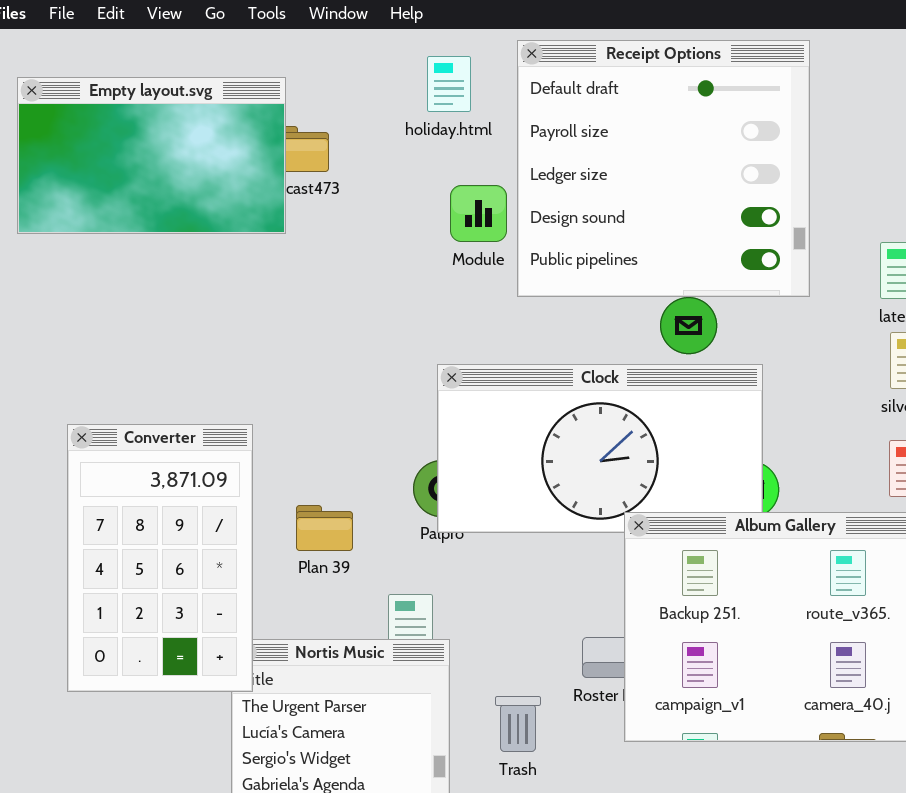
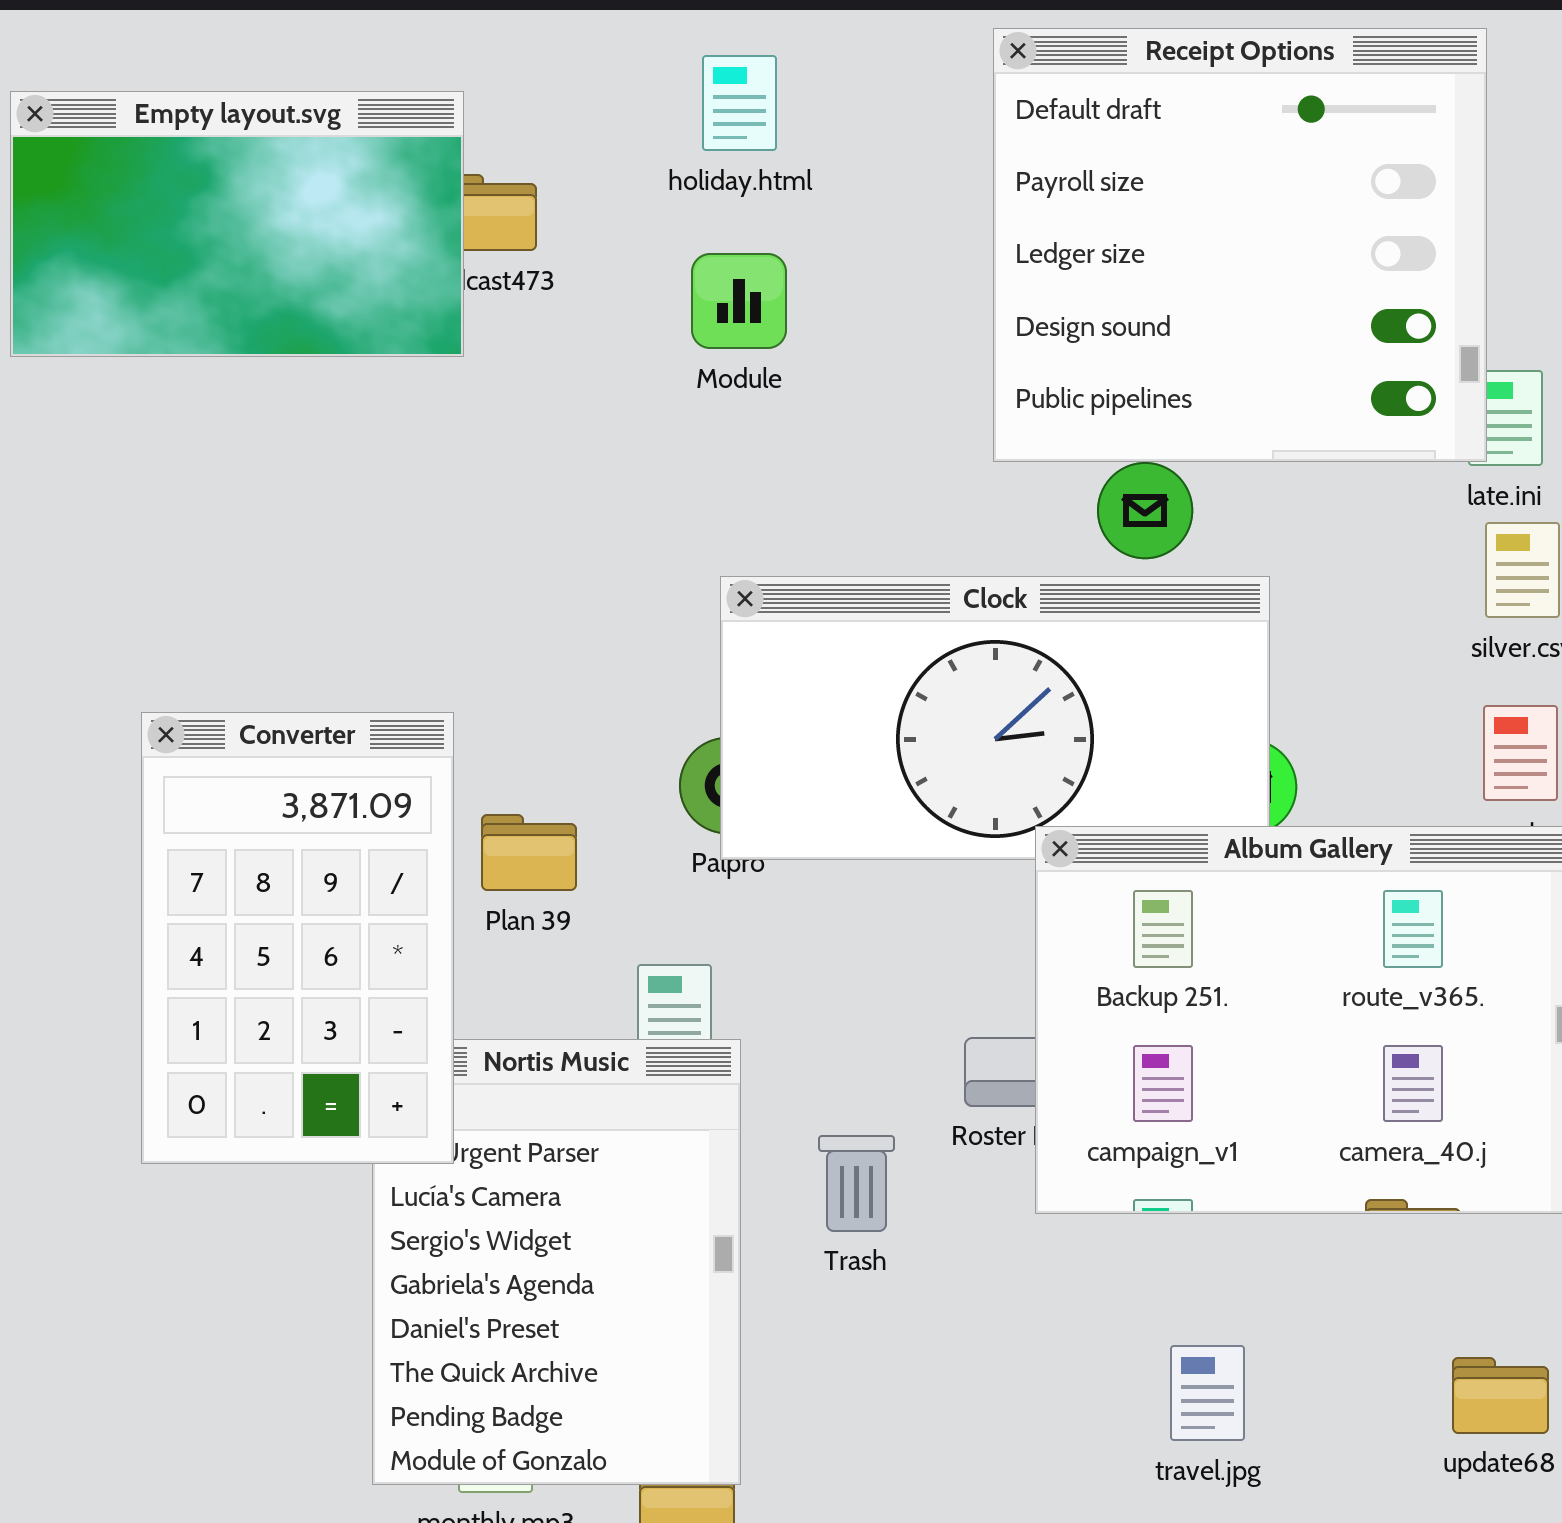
Receipt Options: [517,40,810,297] -> [993,28,1487,462], moved
Module: [450,185,507,242] -> [691,253,787,349], moved
Converter: [67,424,253,692] -> [141,712,454,1164], moved

